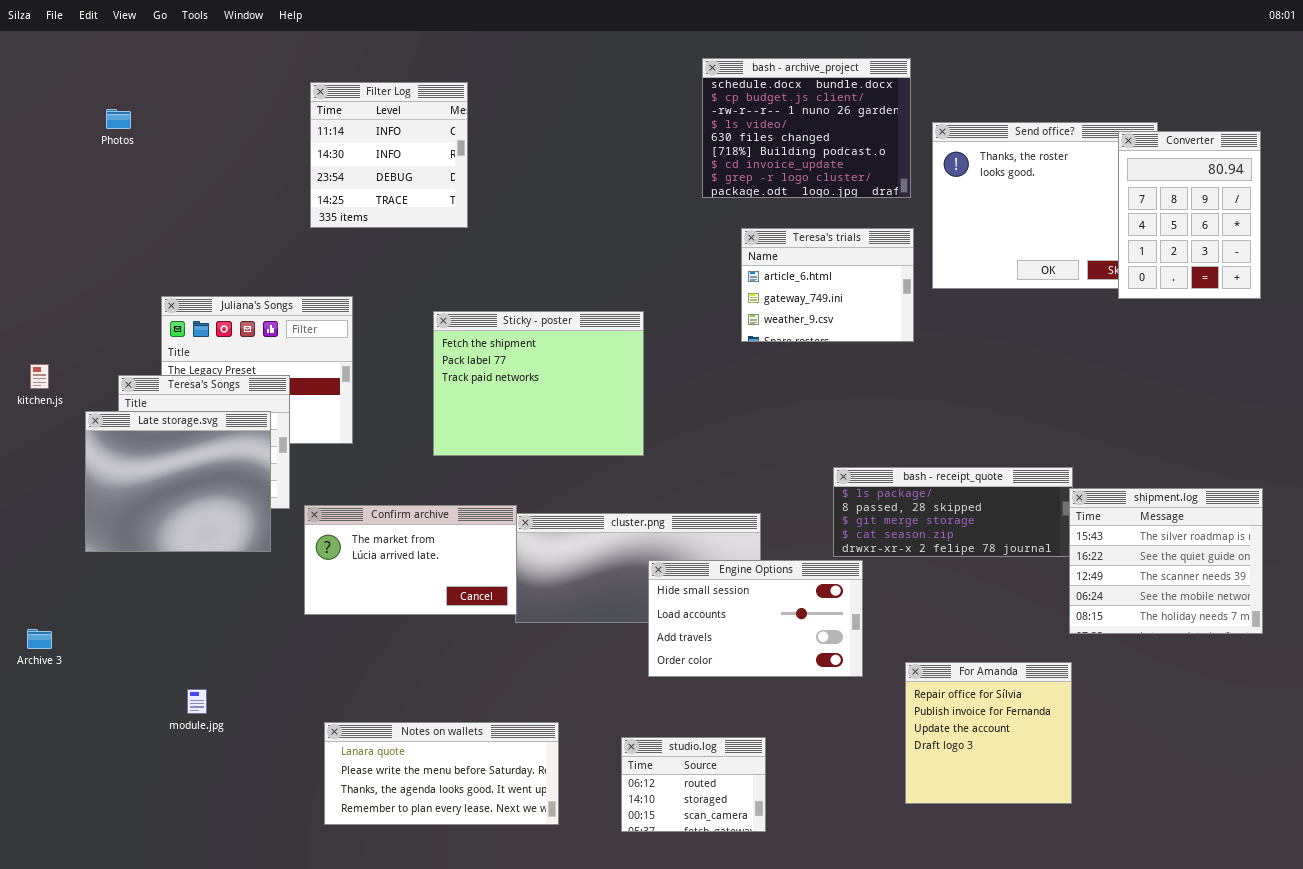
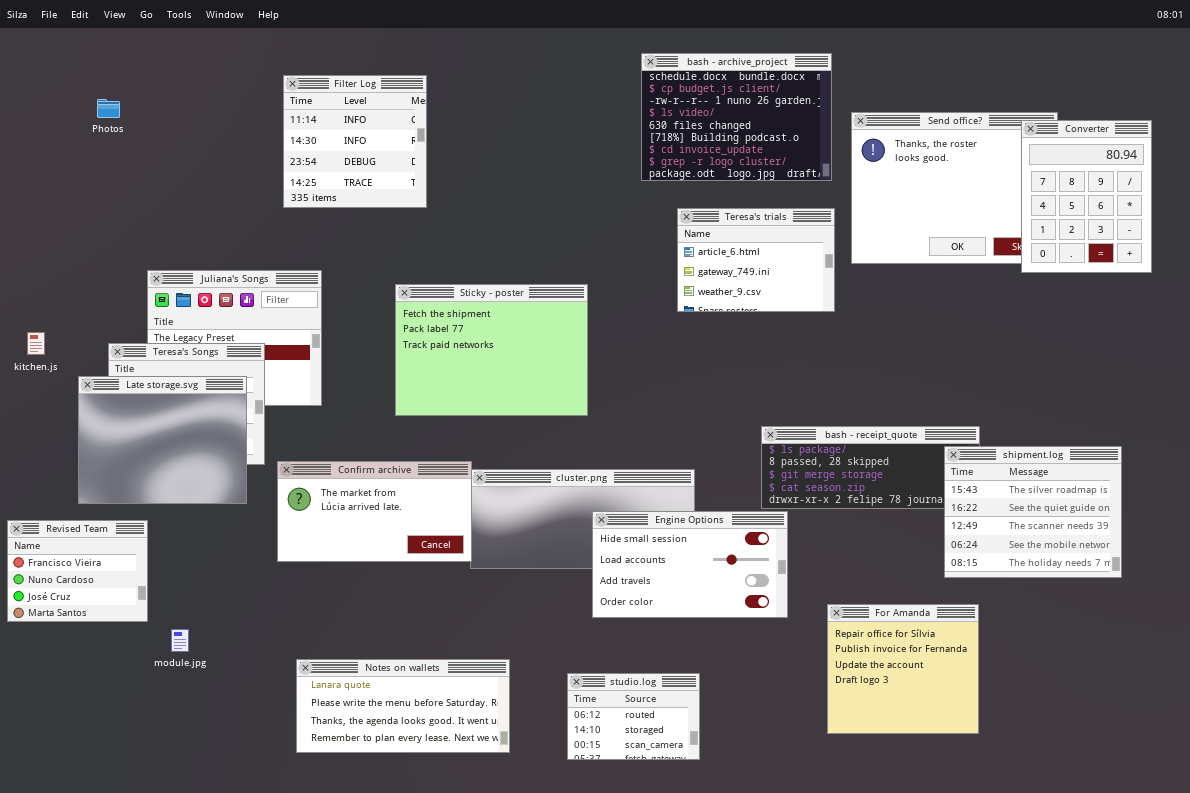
shipment.log: [1069,488,1263,634] -> [944,446,1122,578], moved
Revised Team: none -> [7,520,148,622], opened

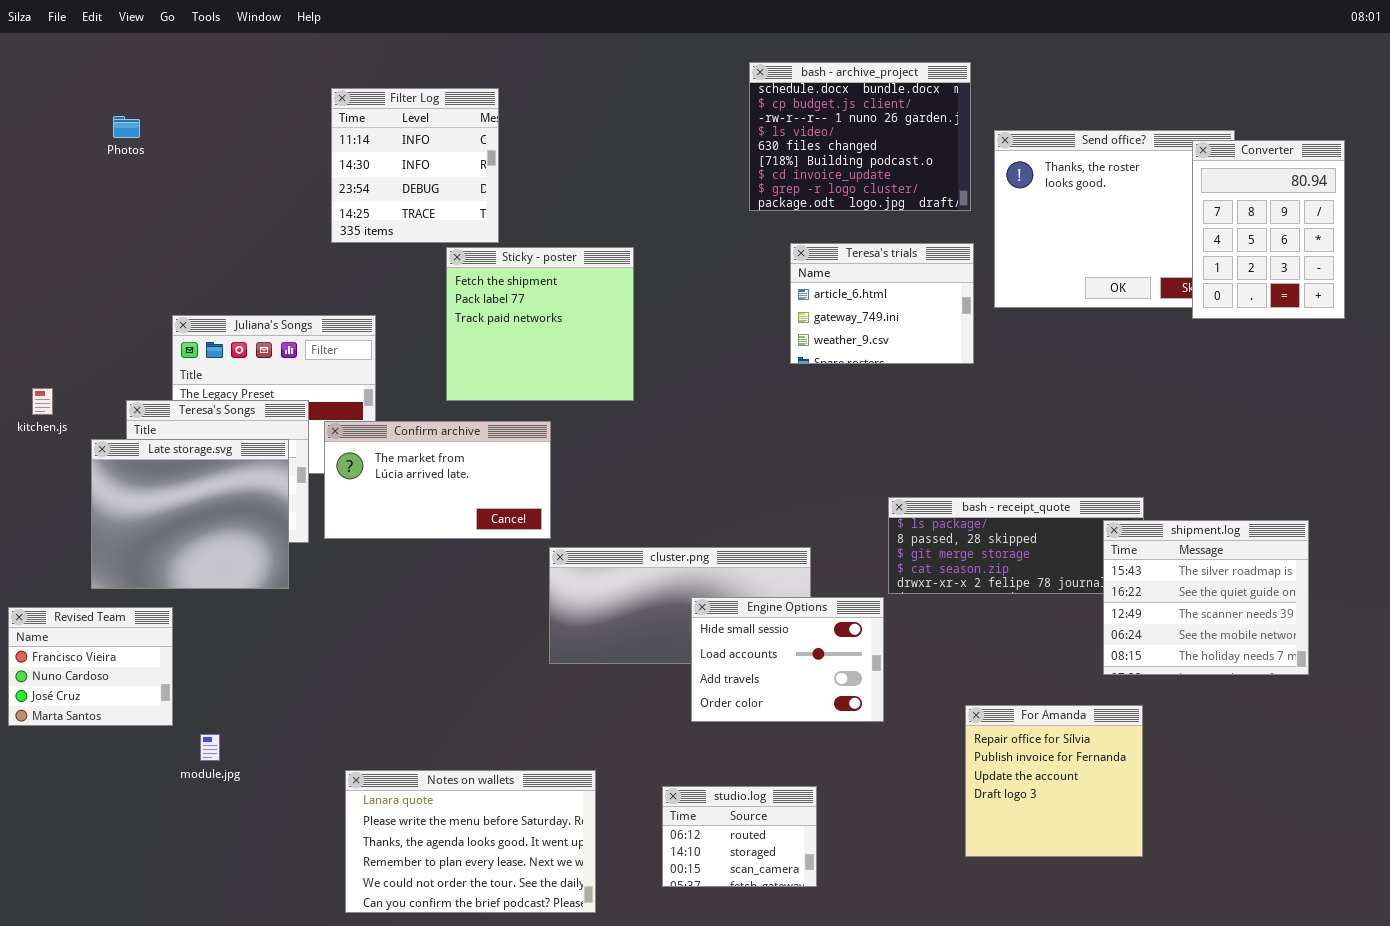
Sticky - poster: [395,284,588,416] -> [446,247,634,401], moved, resized
Confirm archive: [277,461,472,562] -> [324,421,551,539], moved
Engine Options: [592,511,788,618] -> [691,597,884,722], resized
Notes on wallets: [296,659,510,753] -> [345,770,596,913], resized

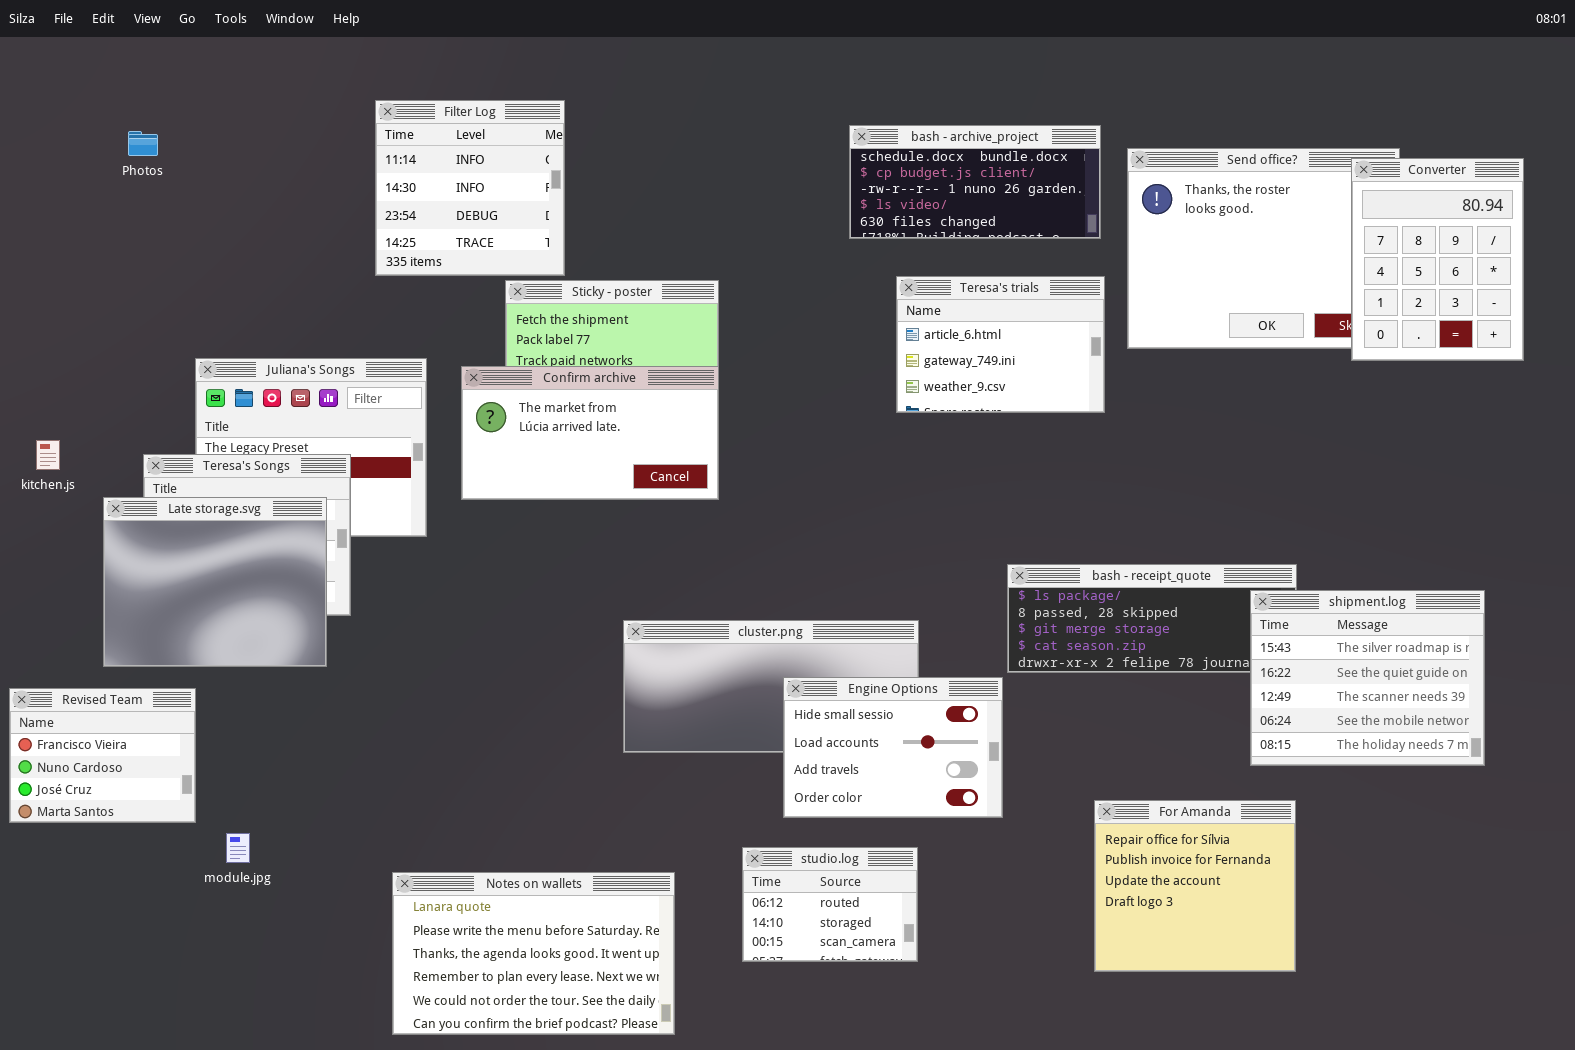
bash - archive_project: [749,62,971,211] -> [849,125,1101,239], resized
Confirm archive: [324,421,551,539] -> [461,366,719,500], moved
studio.log: [662,786,817,887] -> [742,847,918,962], moved

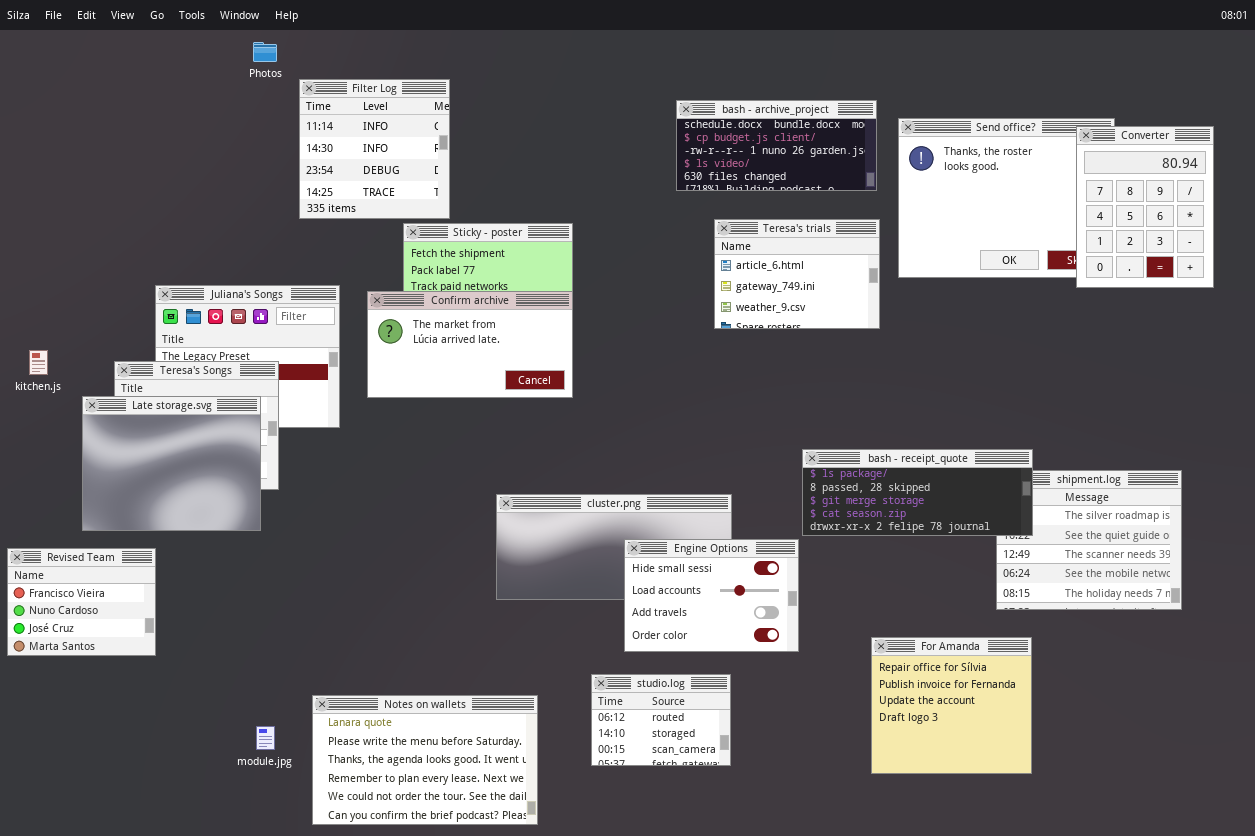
Photos: [128,131,158,156] -> [253,42,277,62], moved
bash - receipt_quote: [1007,564,1297,673] -> [802,449,1033,536], raised
module.jpg: [226,833,250,863] -> [256,726,275,750], moved

